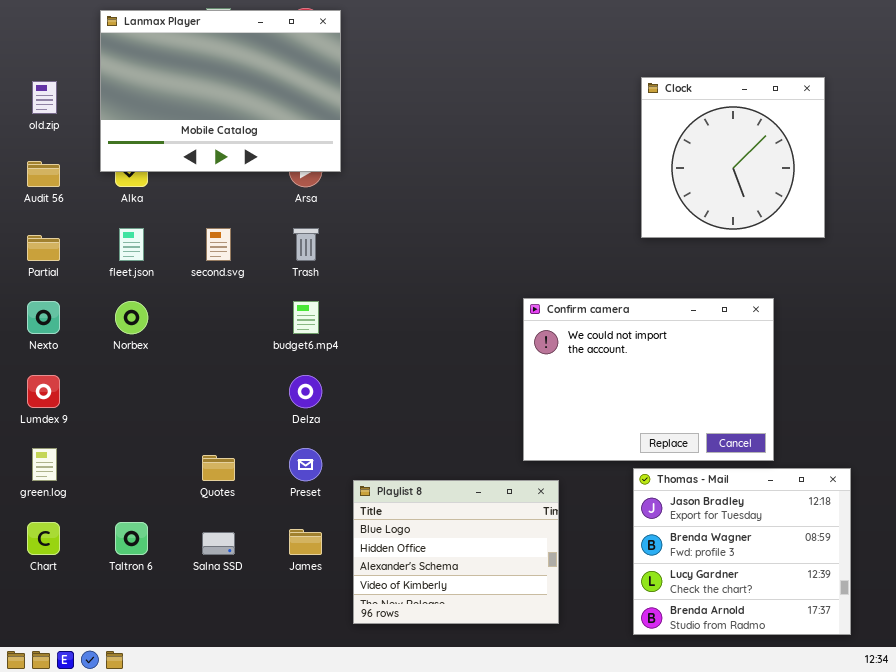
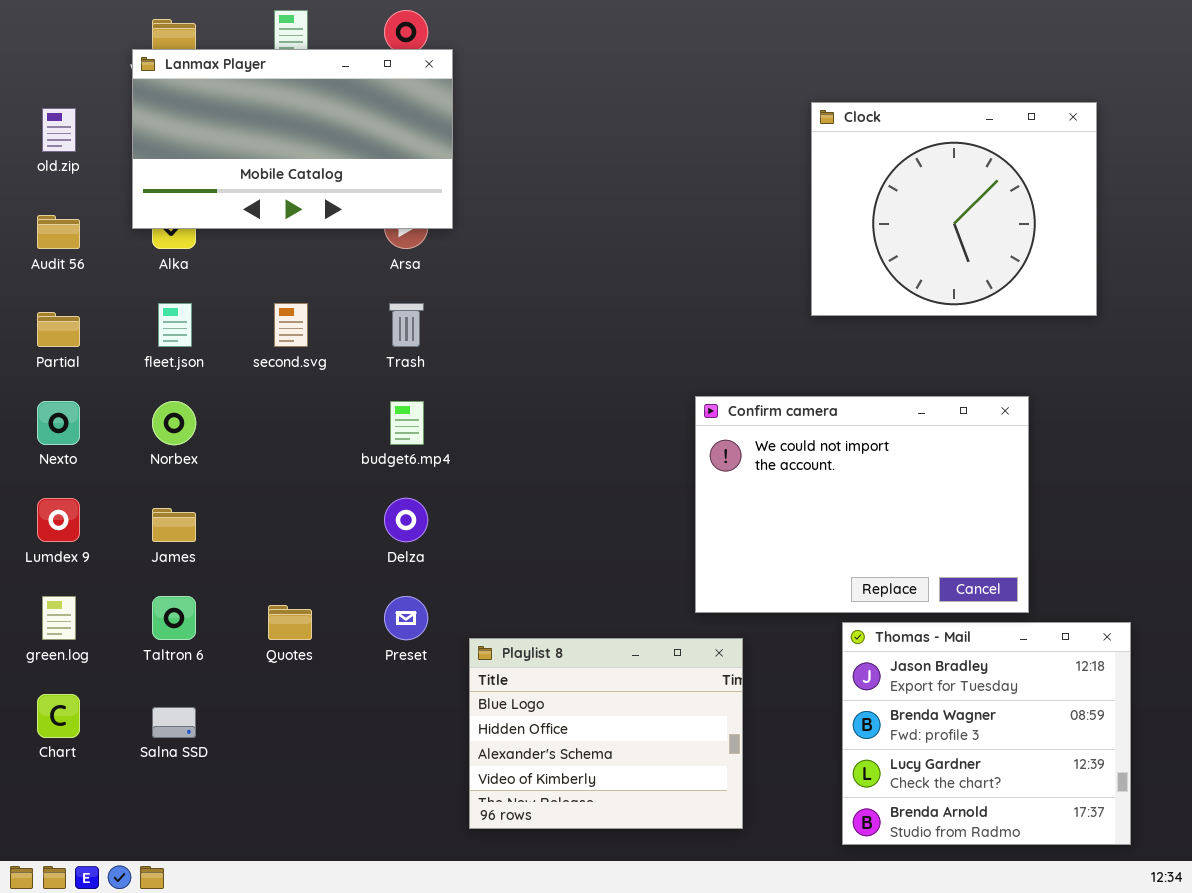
Lanmax Player: [100,10,341,172] -> [132,49,453,229], resized
Clock: [641,77,825,238] -> [811,102,1097,316], resized
Taltron 6: [115,522,148,555] -> [152,596,196,640], moved
James: [289,529,322,555] -> [152,508,196,542], moved
Salna SSD: [202,532,235,555] -> [152,707,196,738], moved

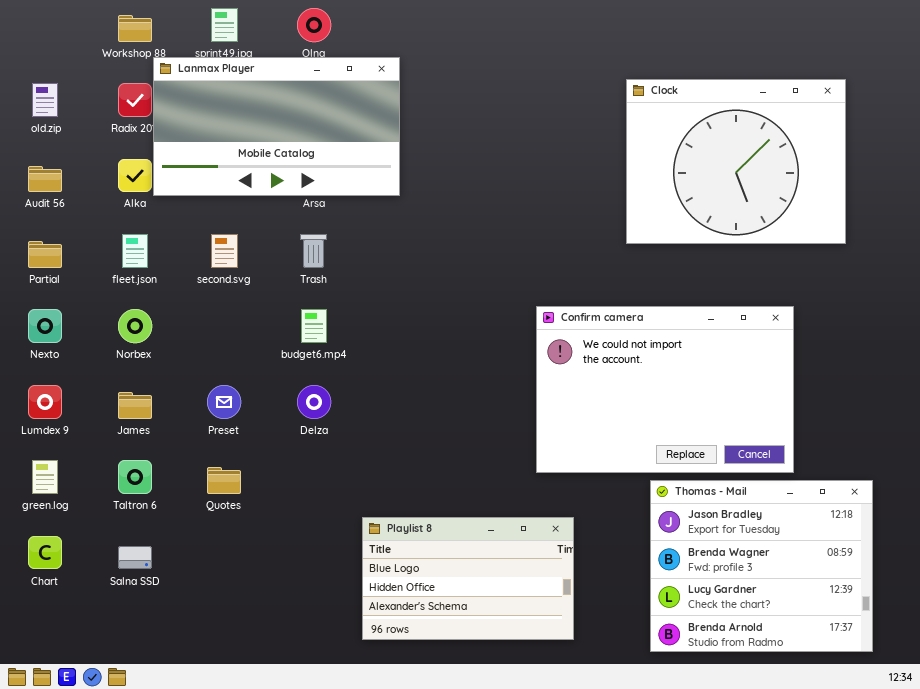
Lanmax Player: [132,49,453,229] -> [153,57,400,196], moved
Preset: [384,596,428,640] -> [207,385,241,419], moved
Playlist 8: [469,638,743,829] -> [362,517,574,640], resized

